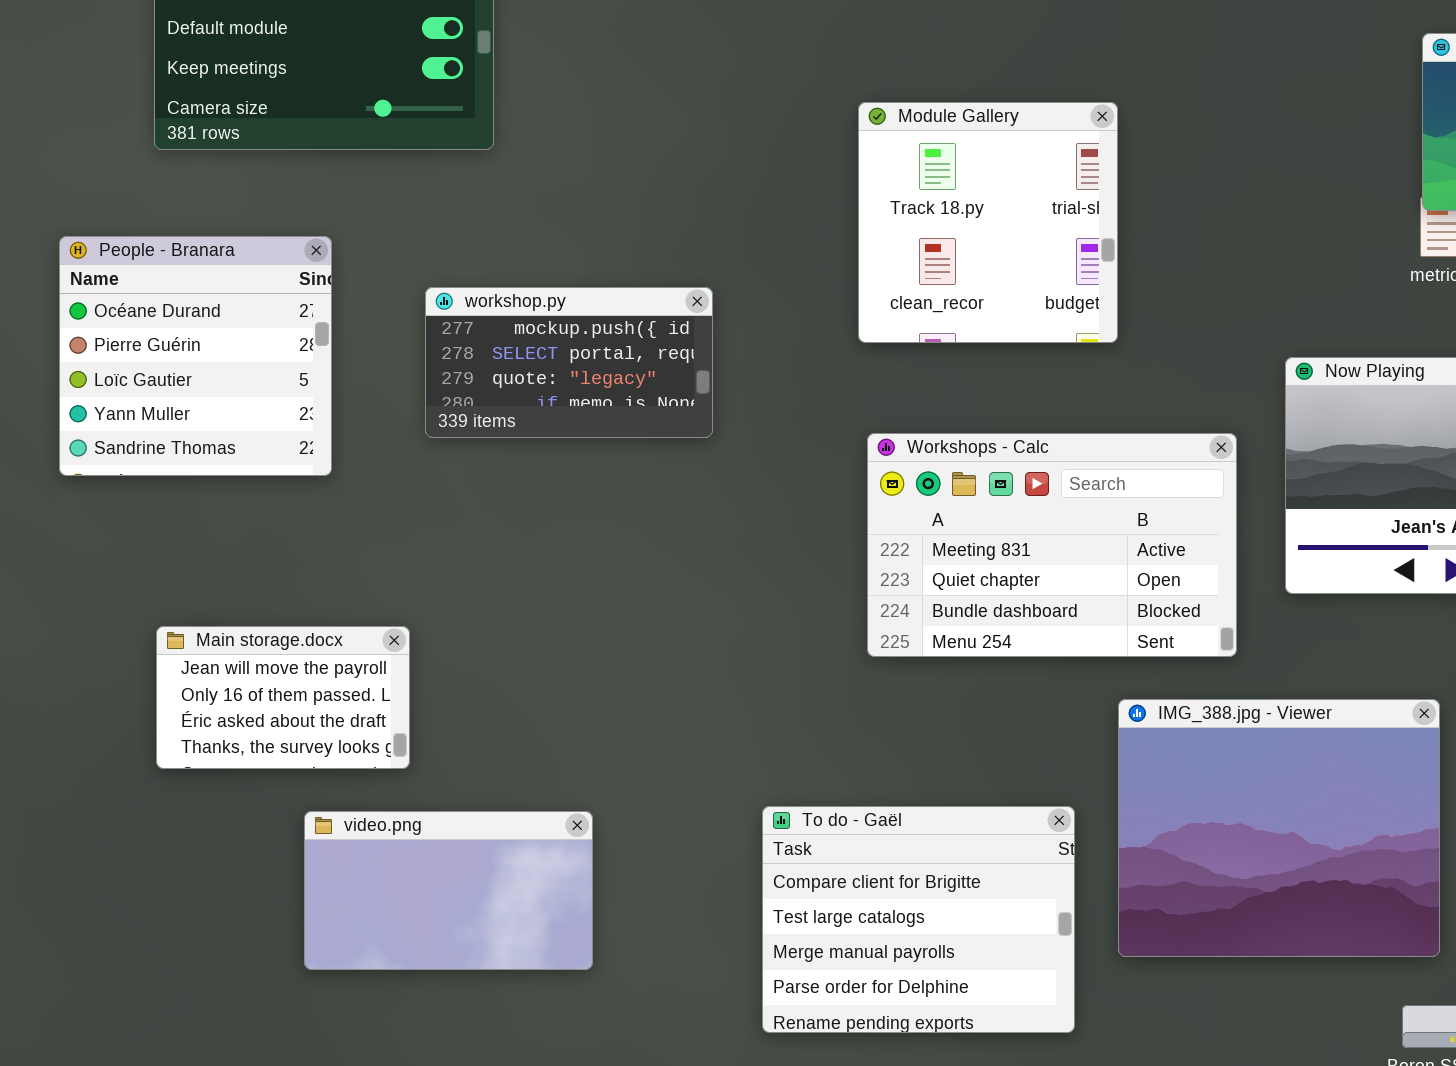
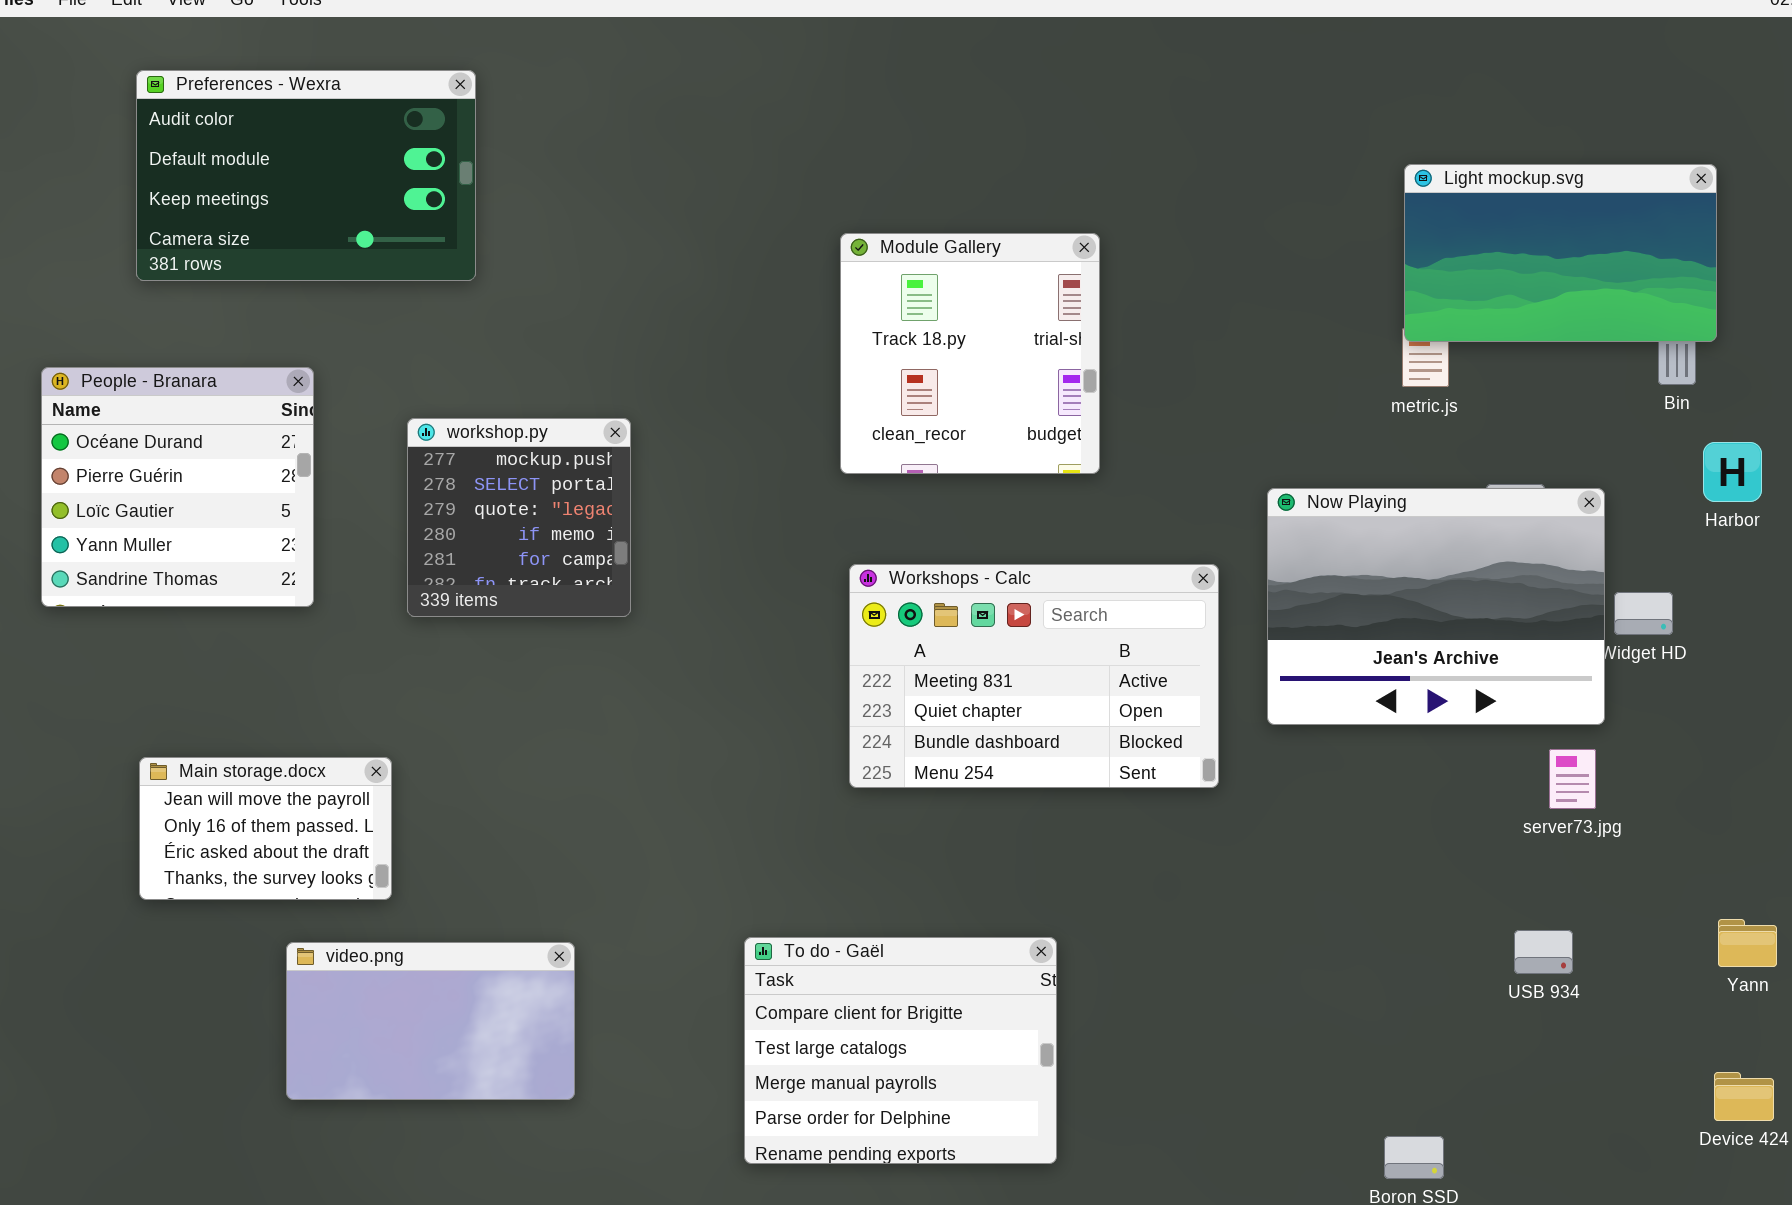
workshop.py: [425,287,713,438] -> [407,418,631,617], resized
IMG_388.jpg - Viewer: [1118,699,1440,957] -> none, closed

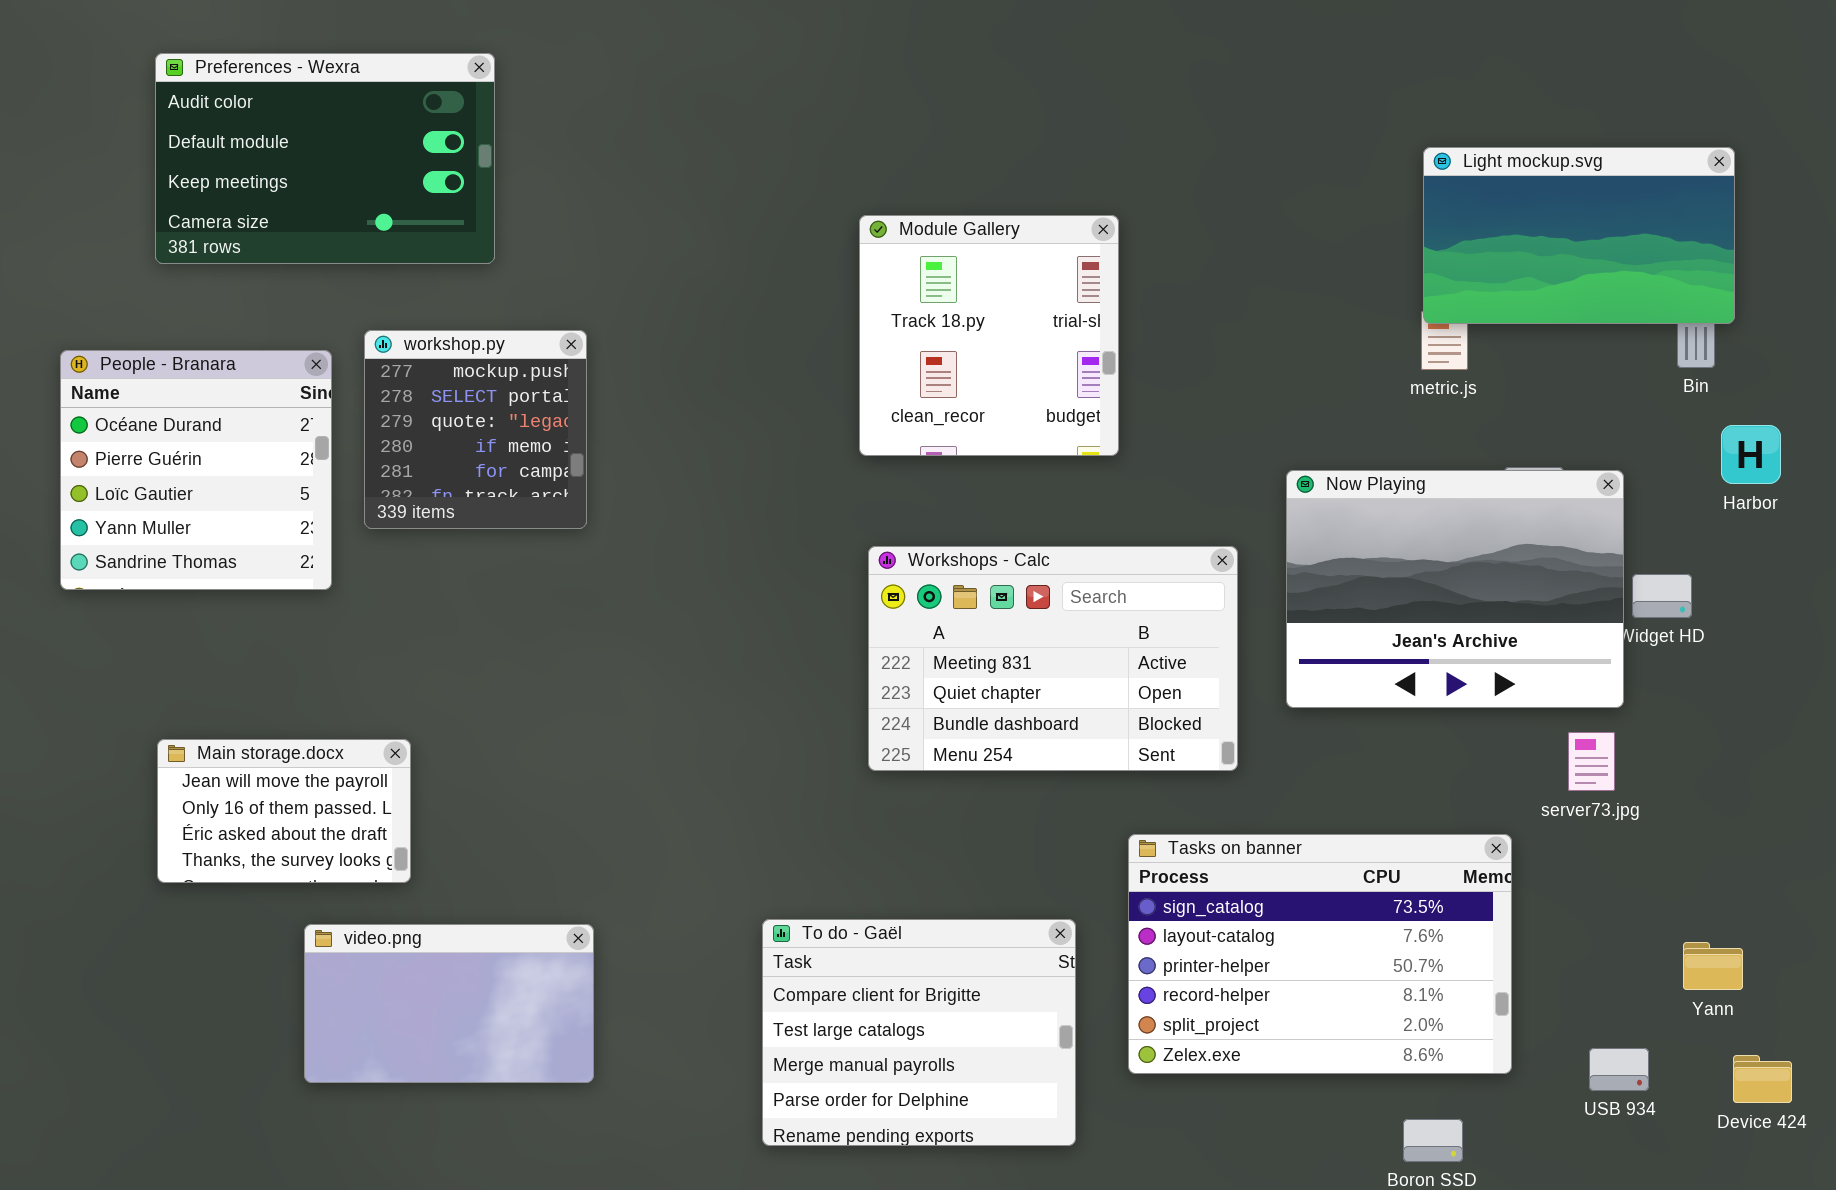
workshop.py: [407,418,631,617] -> [364,330,587,529], moved
Tasks on banner: none -> [1128,834,1512,1074], opened
Yann: [1718,919,1777,967] -> [1683,942,1743,990], moved
USB 934: [1514,930,1573,974] -> [1589,1048,1649,1091], moved

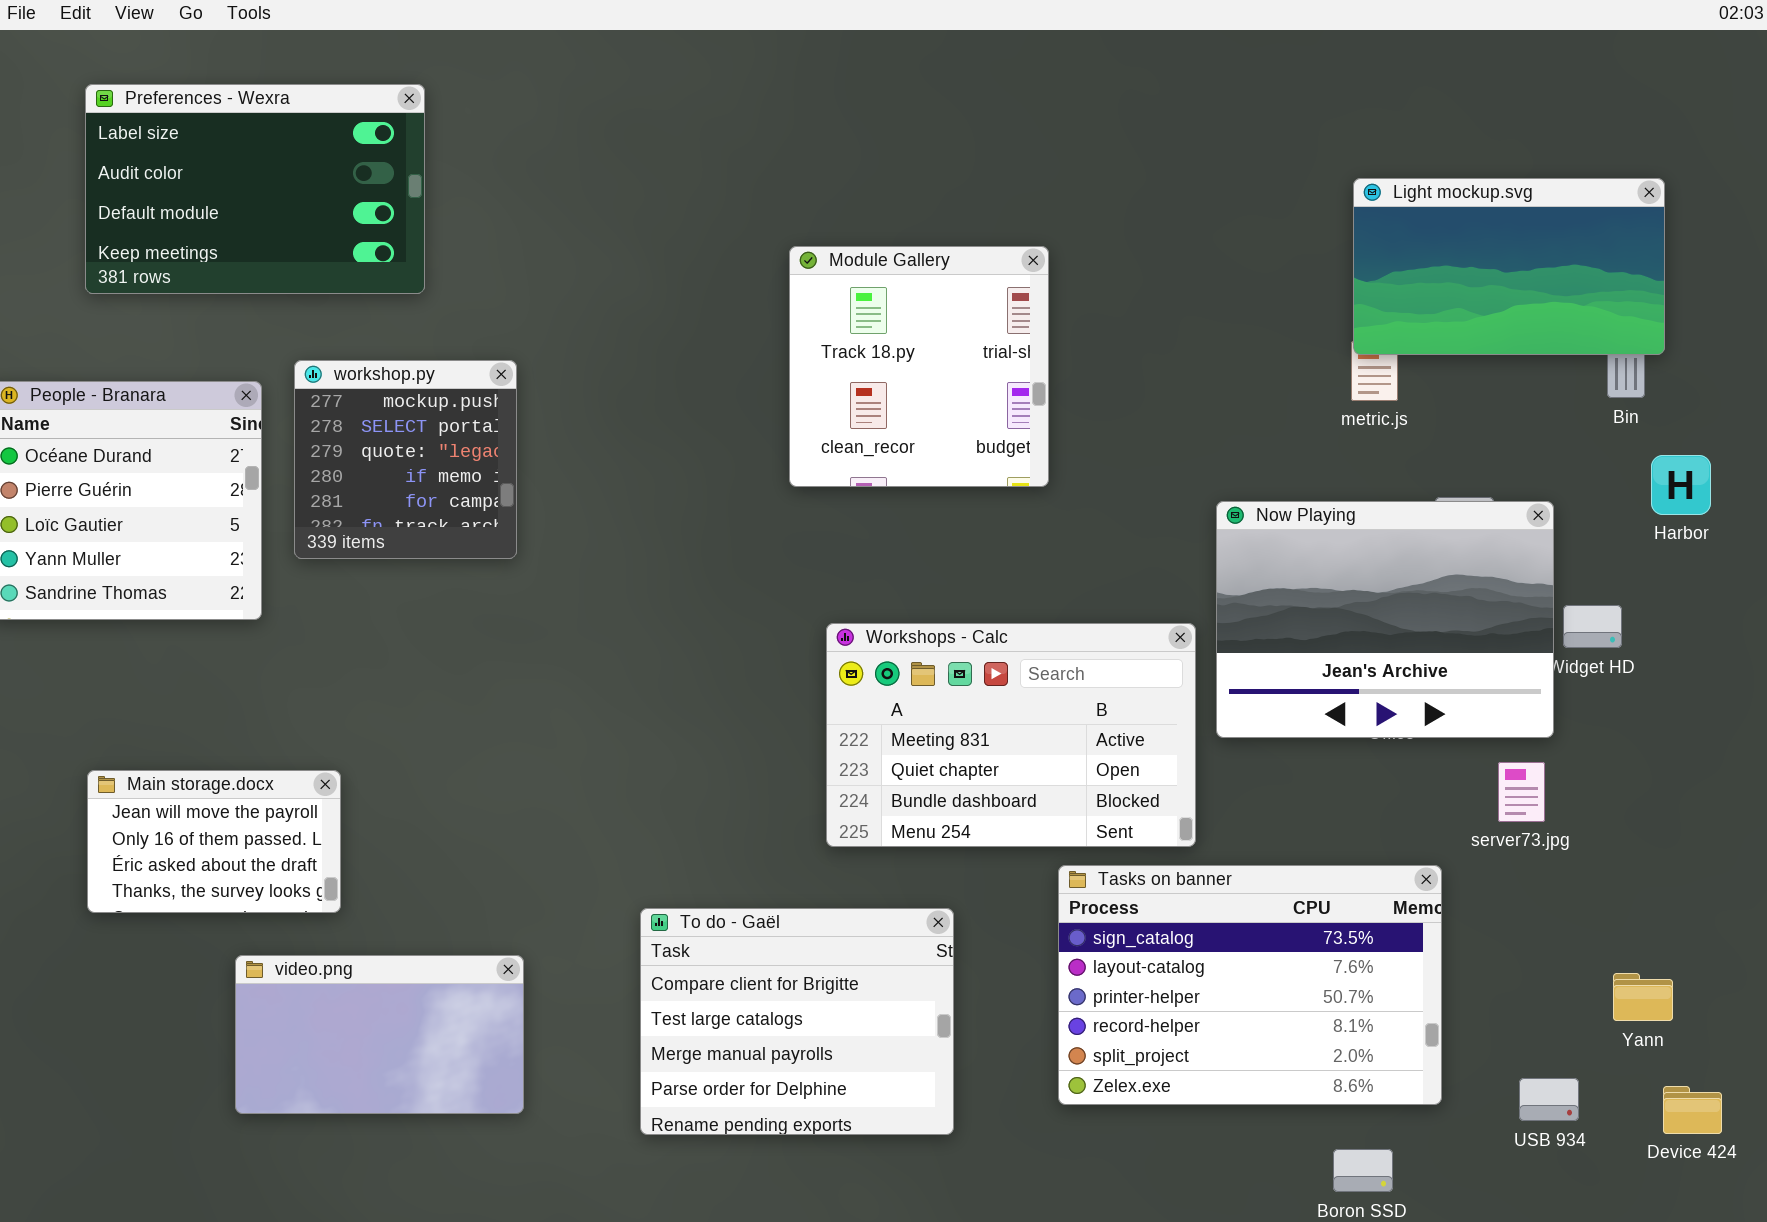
Preferences - Wexra: [155,53,495,264] -> [85,84,425,294], scrolled up 1 row
Workshops - Calc: [868,546,1238,771] -> [826,623,1196,847], moved
To do - Gaël: [762,919,1076,1146] -> [640,908,954,1135], moved

